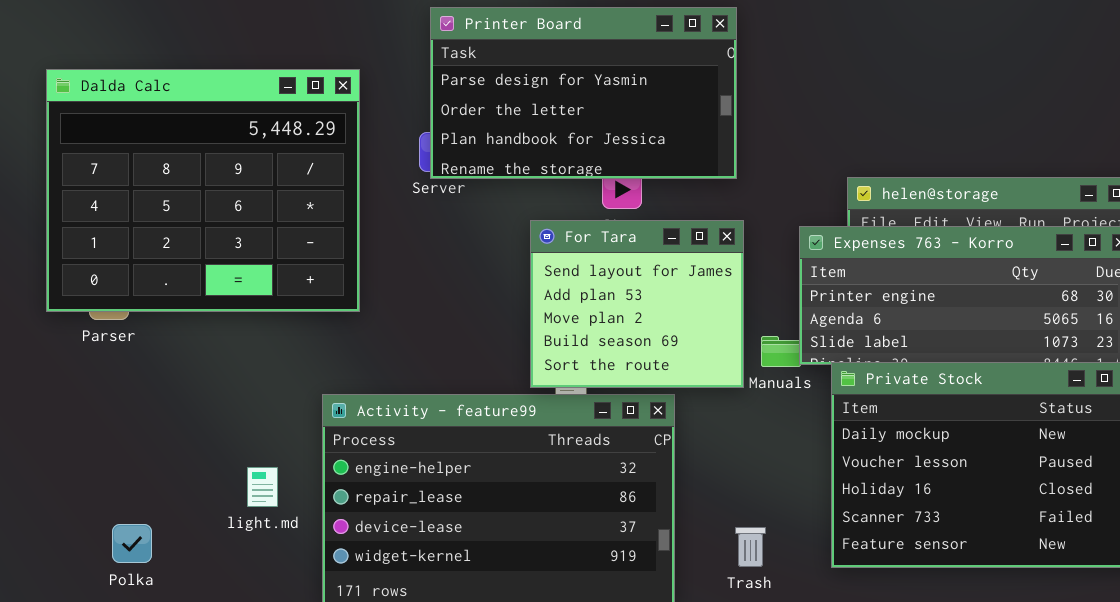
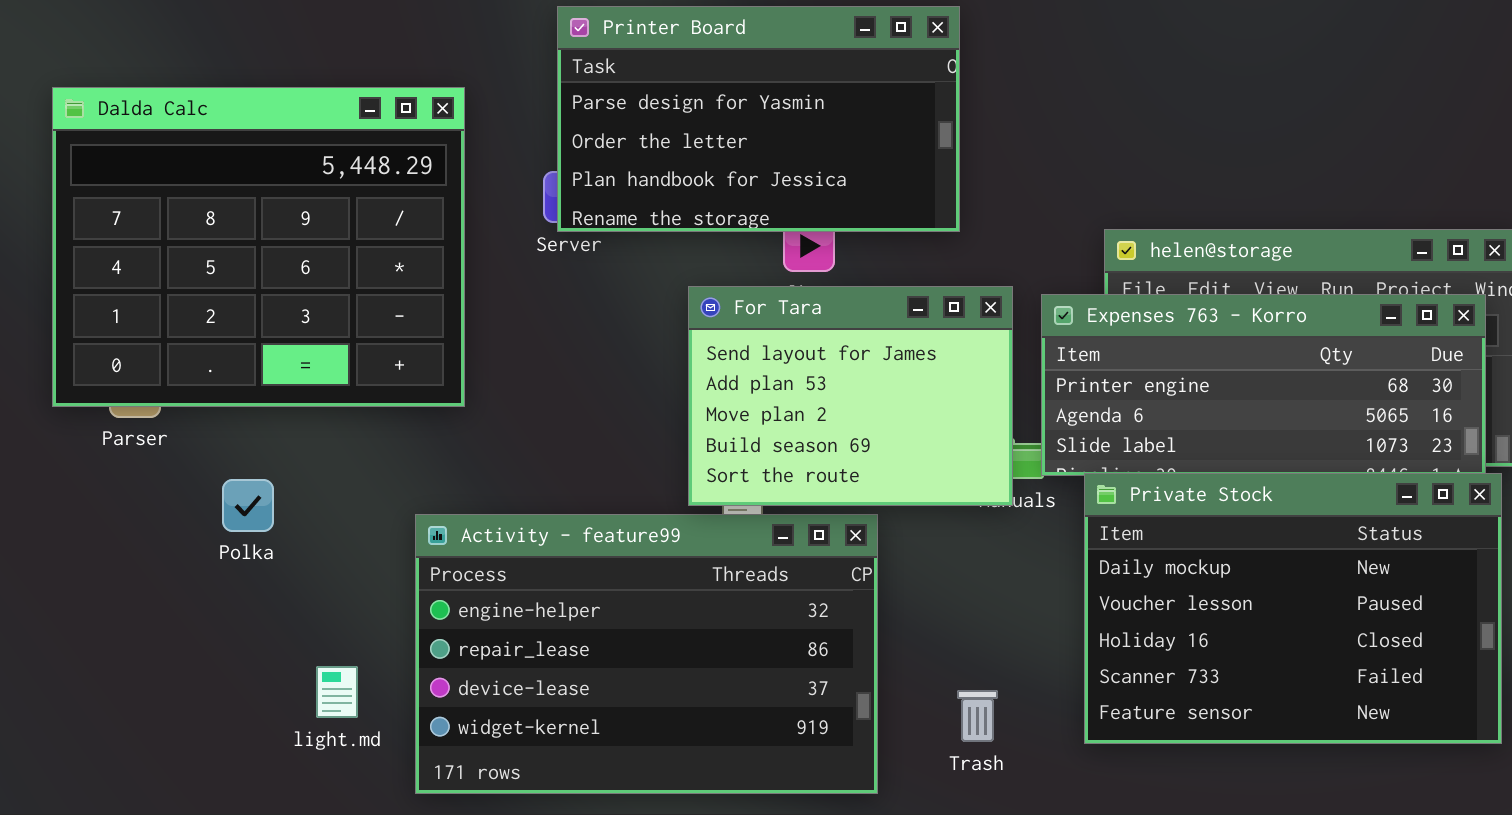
For Tara: [530,220,744,388] -> [688,286,1013,506], resized
light.md: [247,467,278,507] -> [316,666,358,718], moved
Polka: [112,524,152,563] -> [222,479,274,532], moved

